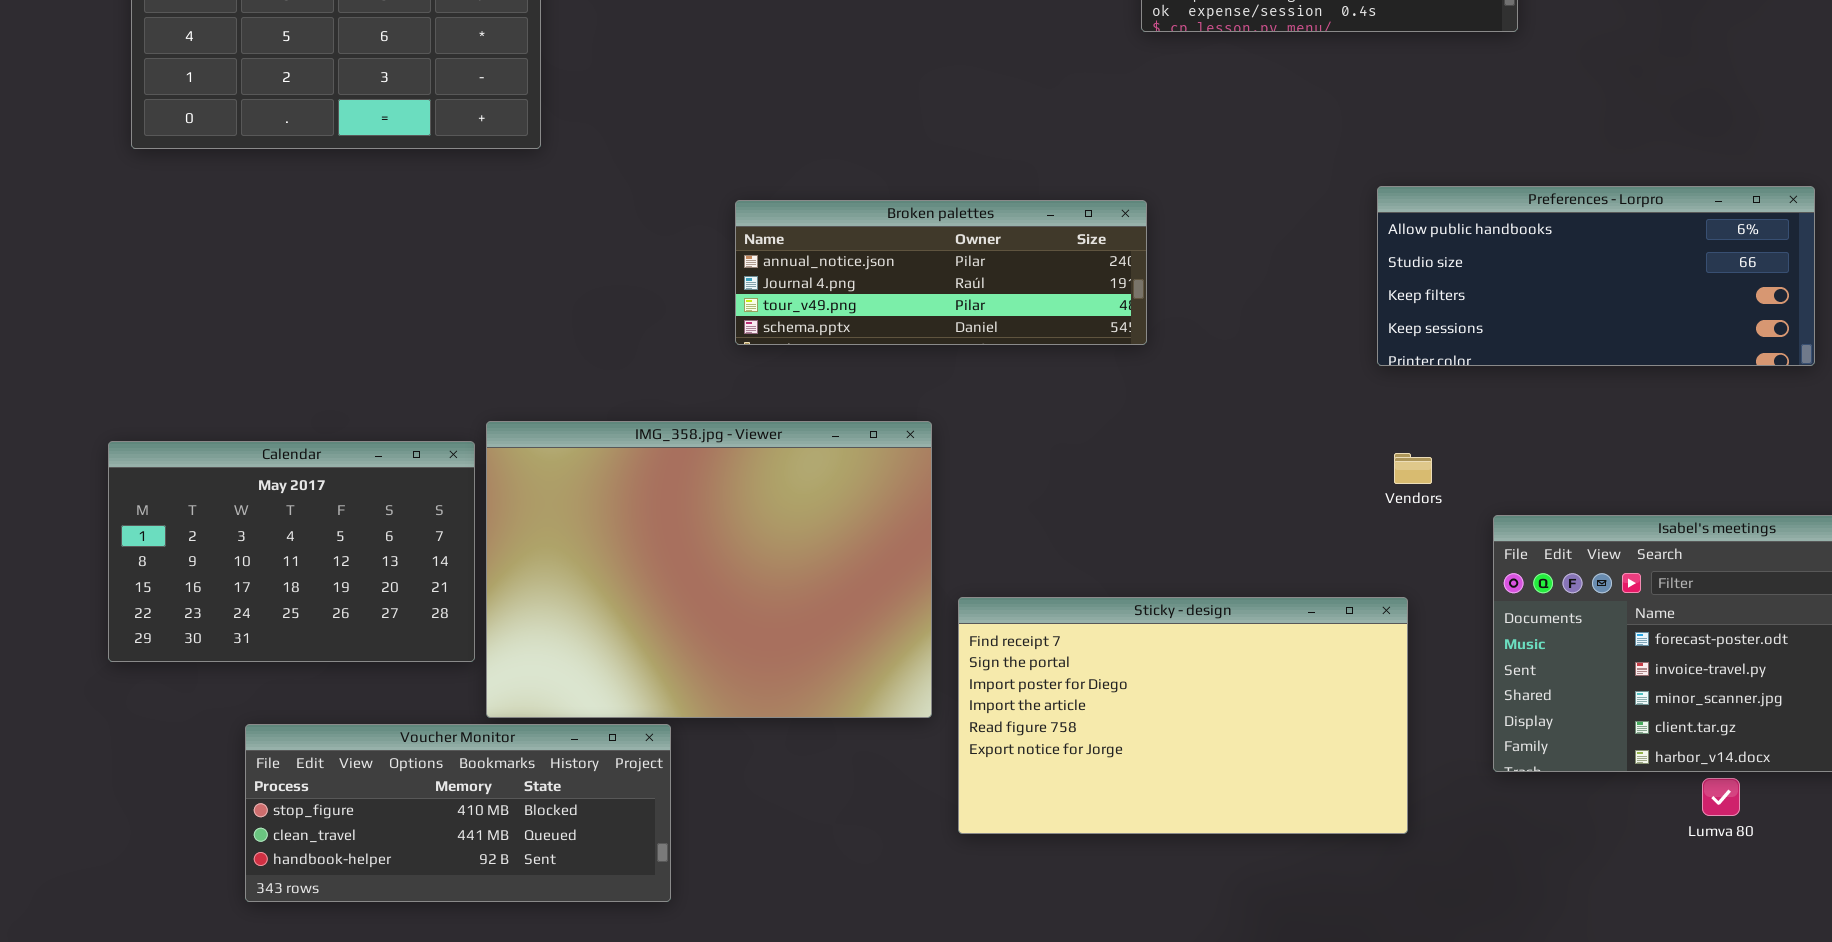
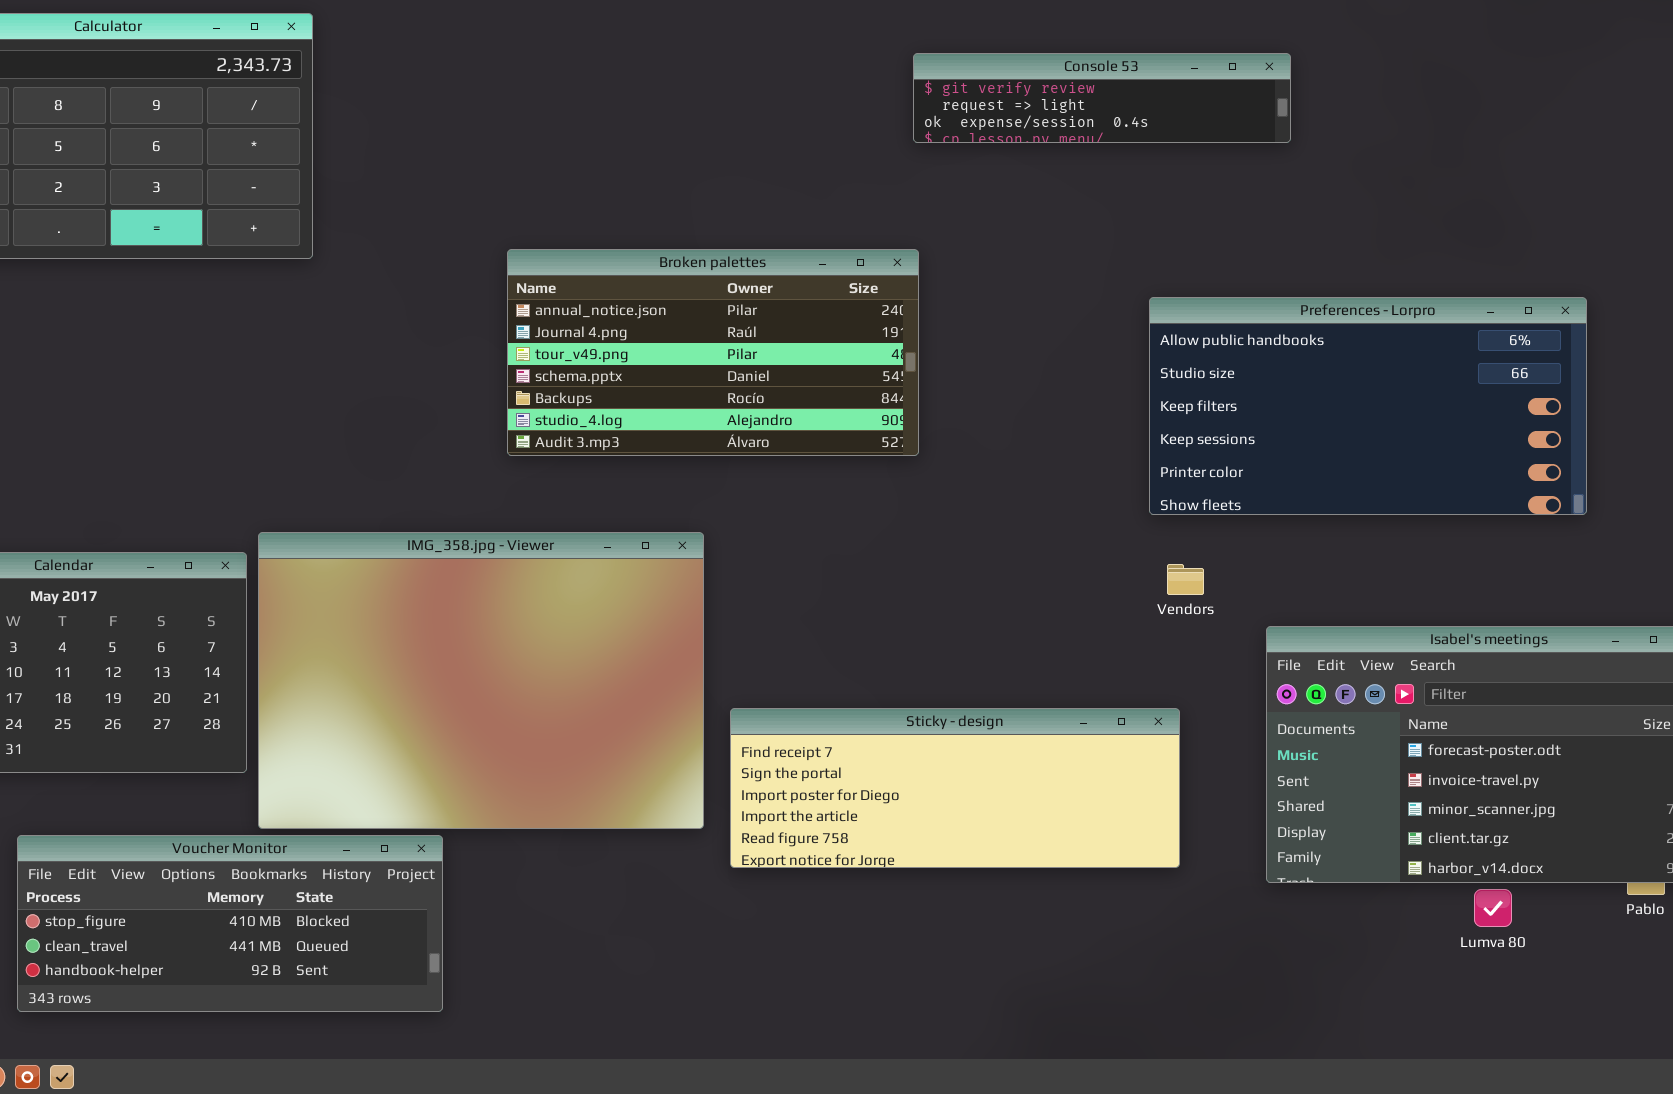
Preferences - Lorpro: [1377,186,1815,366] -> [1149,297,1587,515], resized
Broken palettes: [735,200,1147,345] -> [507,249,919,456], resized
Sticky - design: [958,597,1408,834] -> [730,708,1180,868], resized

